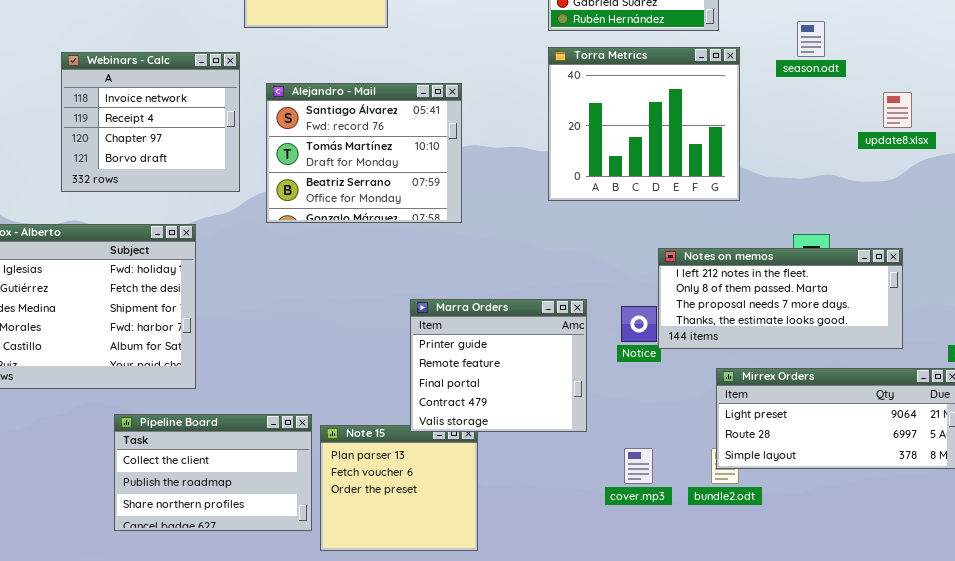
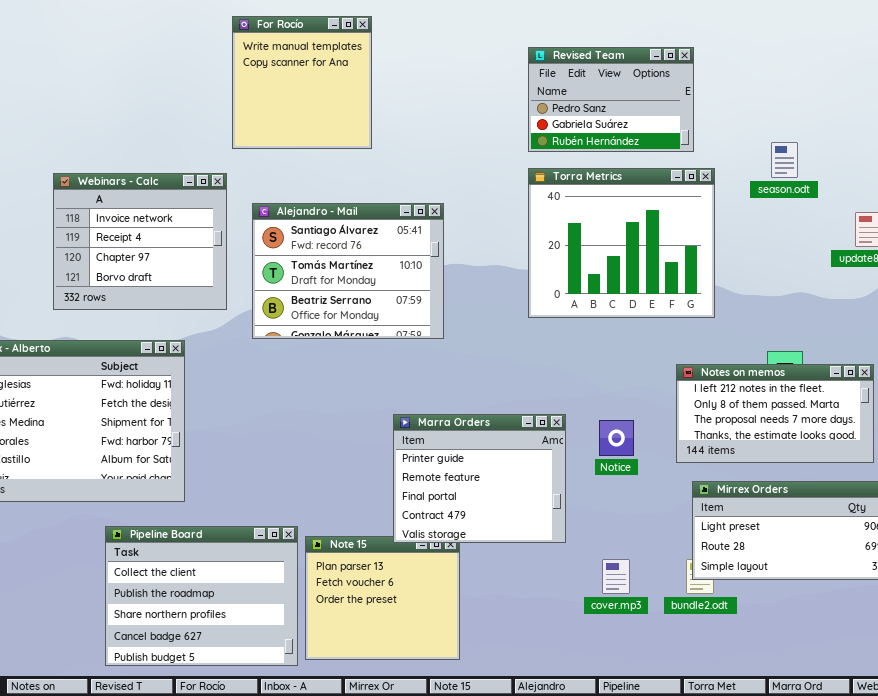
Notes on memos: [658,248,903,349] -> [676,364,874,463], resized
Pipeline Board: [114,414,312,531] -> [105,526,298,666], resized

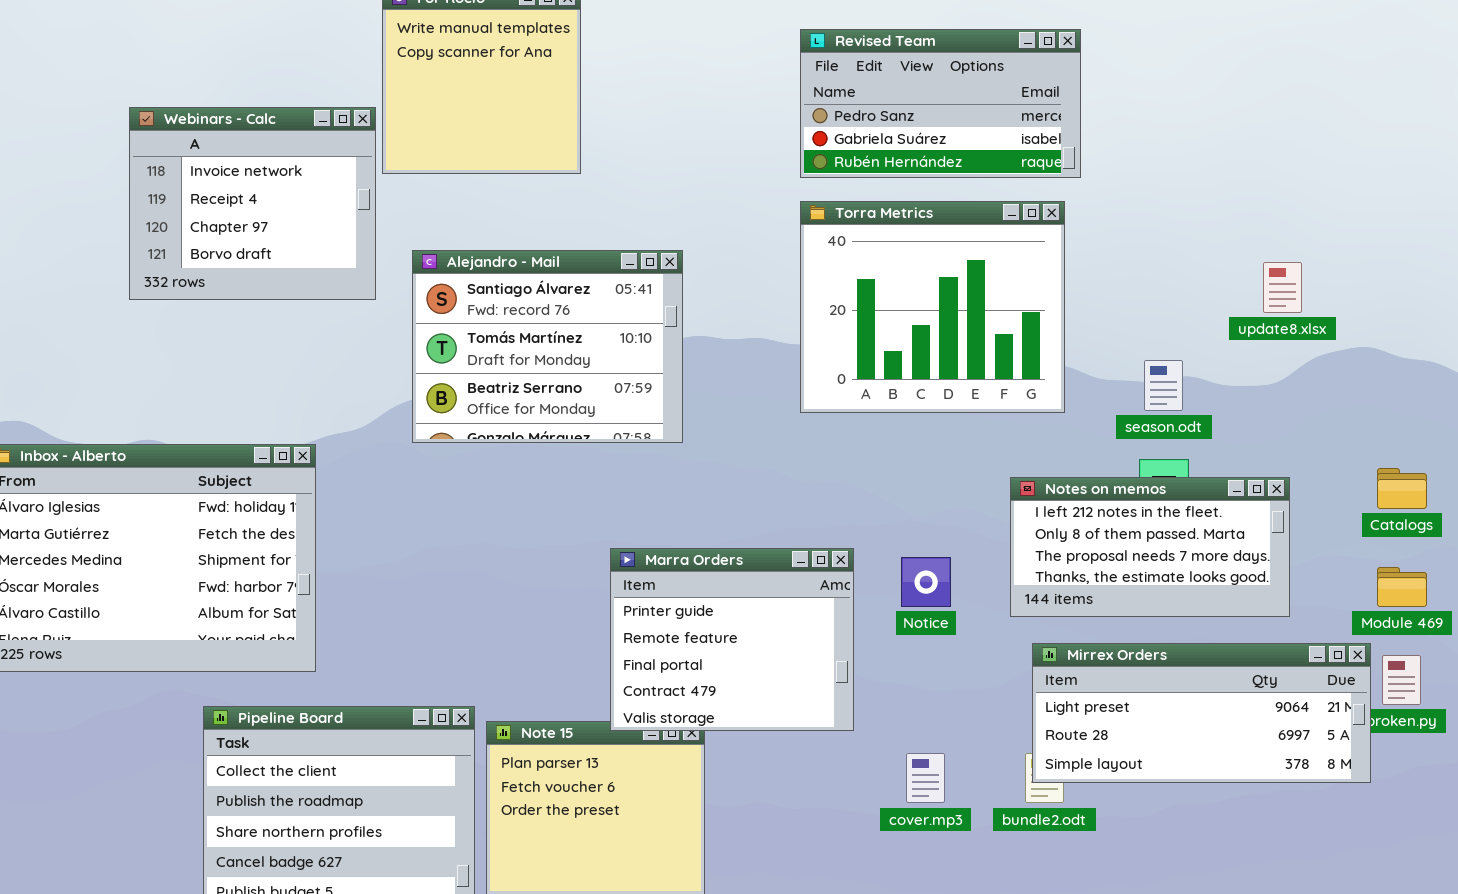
Revised Team: [528,47,694,152] -> [800,29,1081,178], resized
season.odt: [771,142,798,178] -> [1144,360,1183,411], moved
Webinars - Calc: [53,173,227,310] -> [129,107,376,300], moved

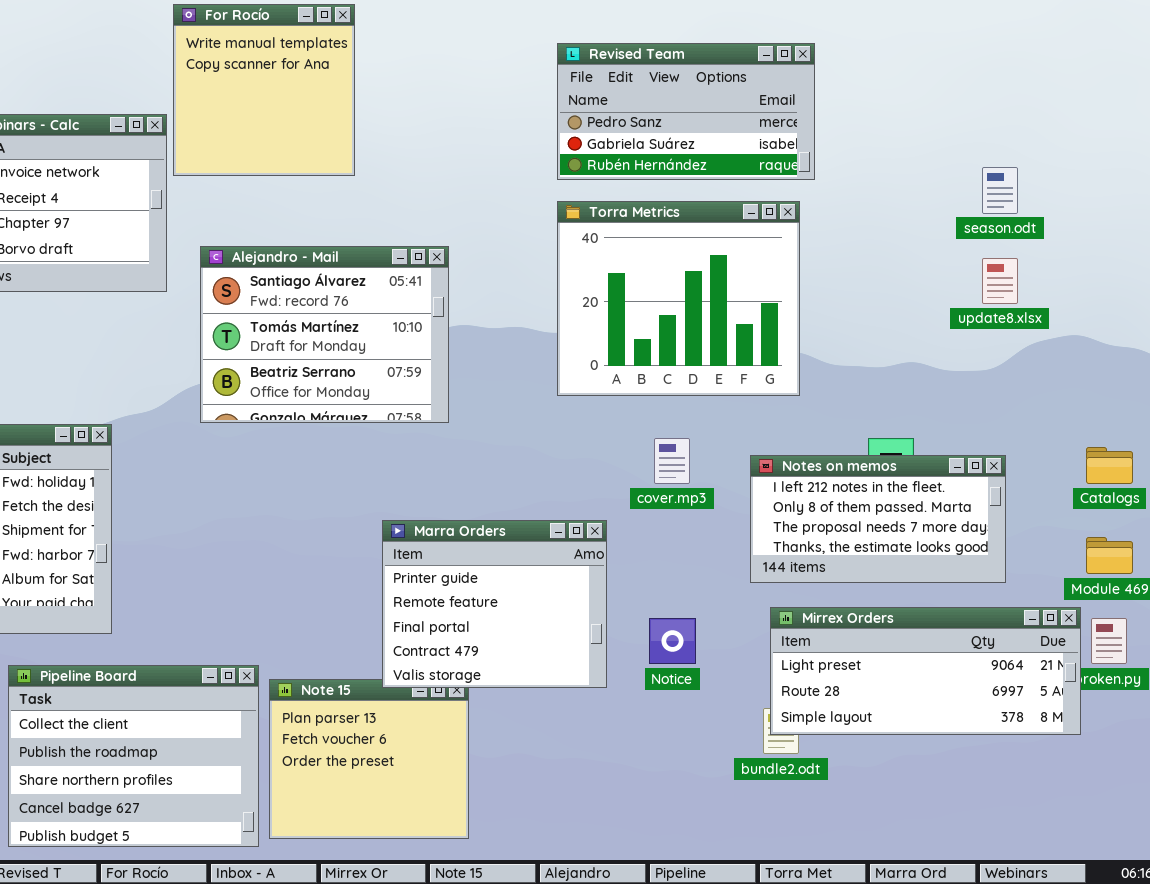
season.odt: [1144,360,1183,411] -> [982,167,1018,214], moved
Notice: [901,557,951,607] -> [649,618,696,664], moved
cover.mp3: [906,753,945,803] -> [654,438,690,484], moved

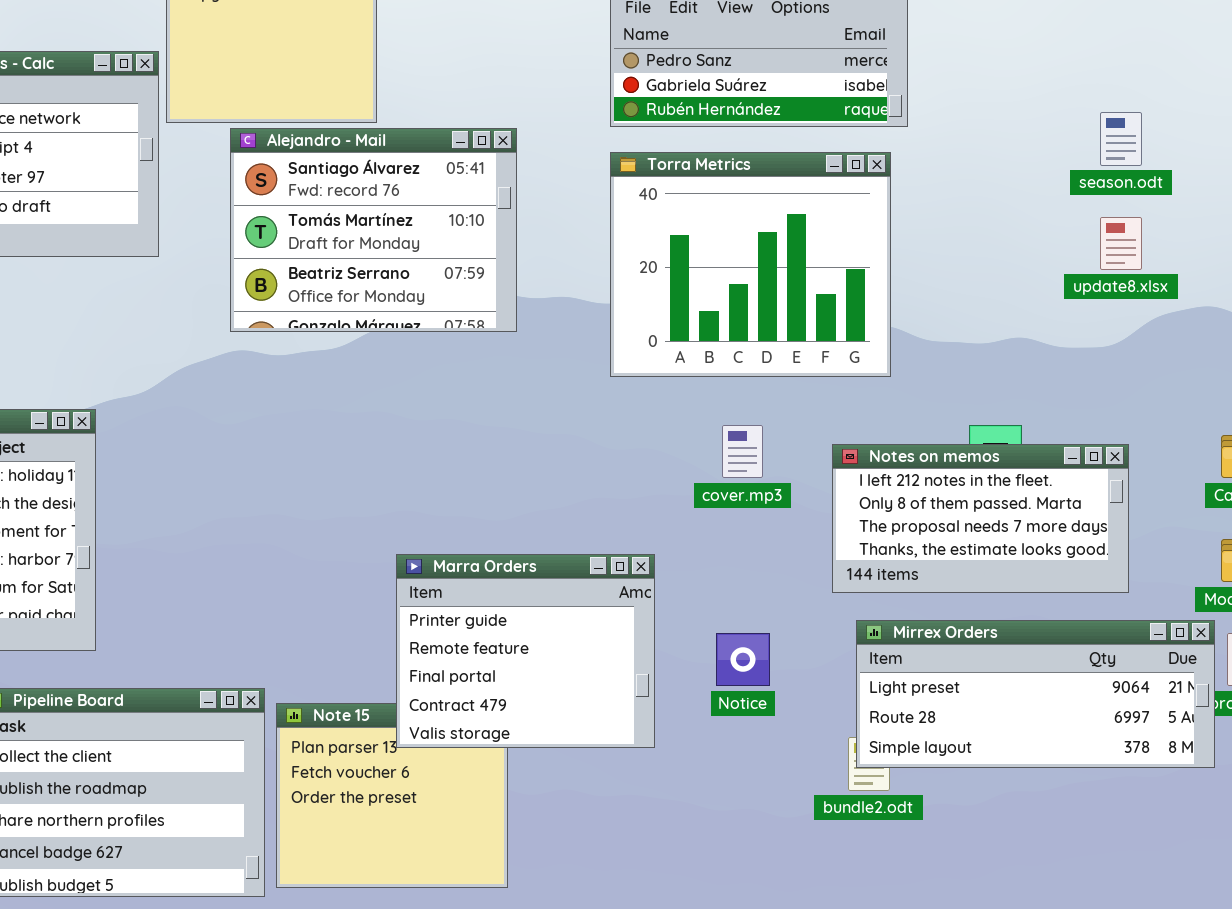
Alejandro - Mail: [200,246,449,423] -> [230,128,517,332], moved
Marra Orders: [382,520,607,688] -> [396,554,655,748], moved

